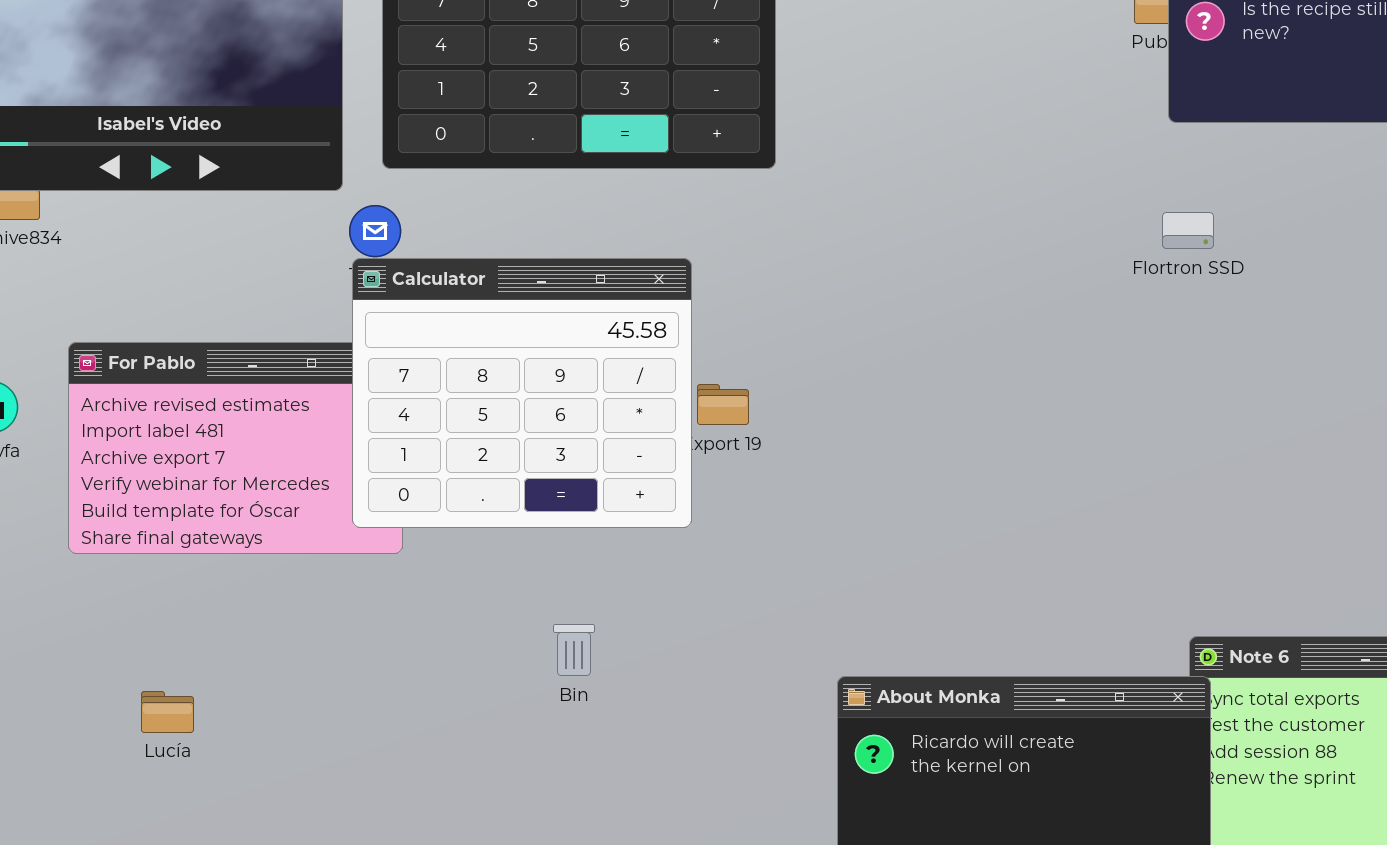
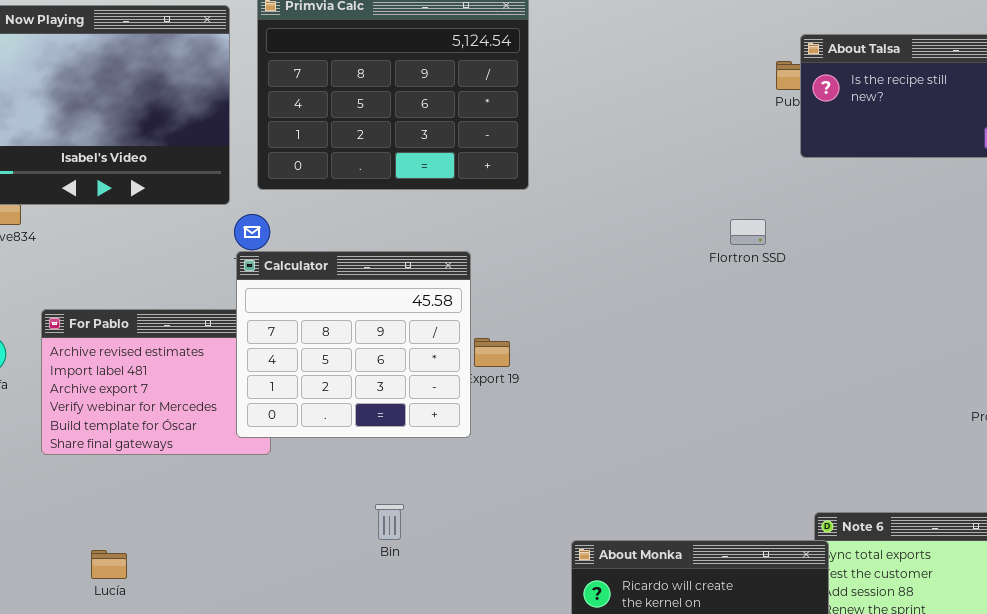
Flortron SSD: [1162,212,1214,249] -> [730,219,766,245], moved

